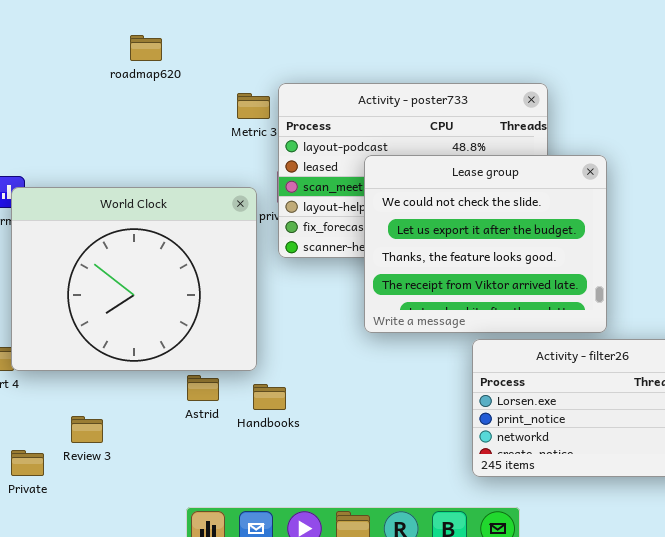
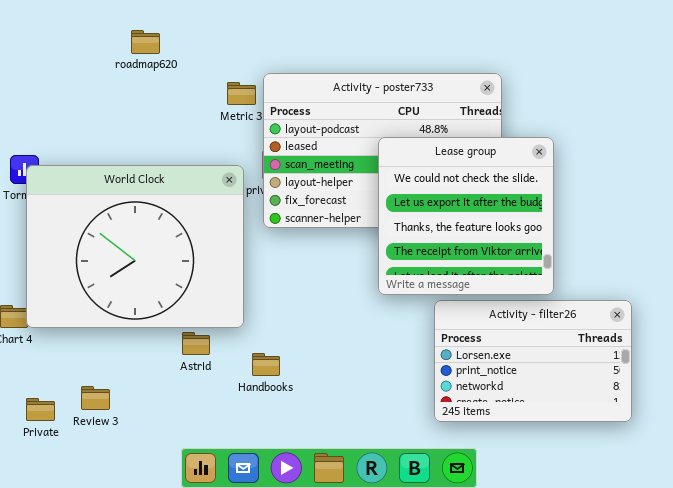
Lease group: [364,155,607,333] -> [378,137,554,295], resized
Handbooks: [253,384,286,410] -> [252,353,280,376], moved
Review 3: [71,416,103,443] -> [81,386,110,410], moved

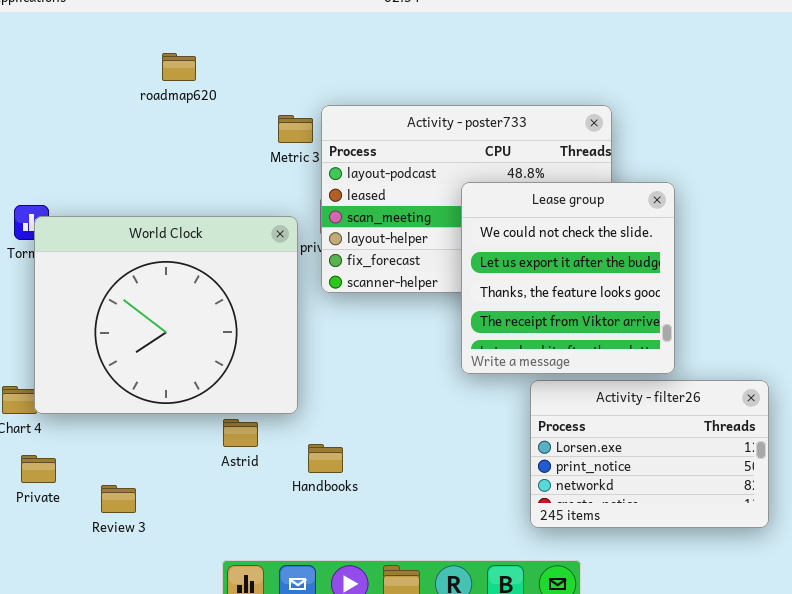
Private: [26,398,55,421] -> [21,455,56,483], moved

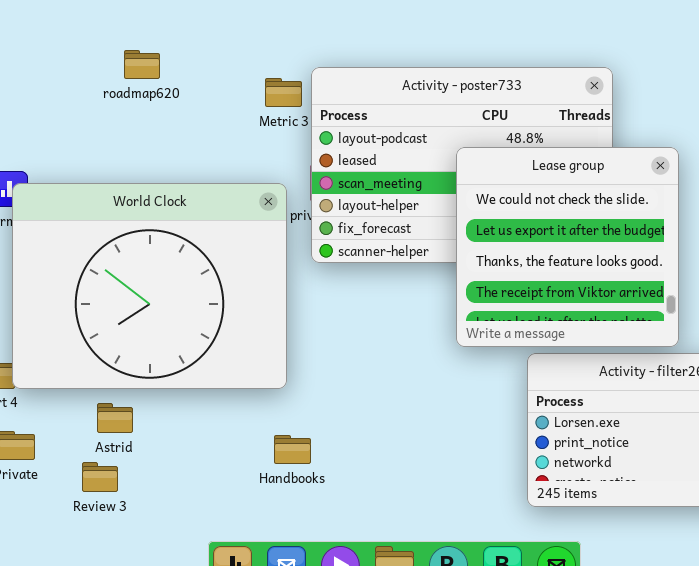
roadmap620: [162,53,196,81] -> [124,50,160,79], moved
Astrid: [223,419,258,447] -> [97,403,133,433], moved
Handbooks: [308,444,343,473] -> [274,435,311,464], moved

